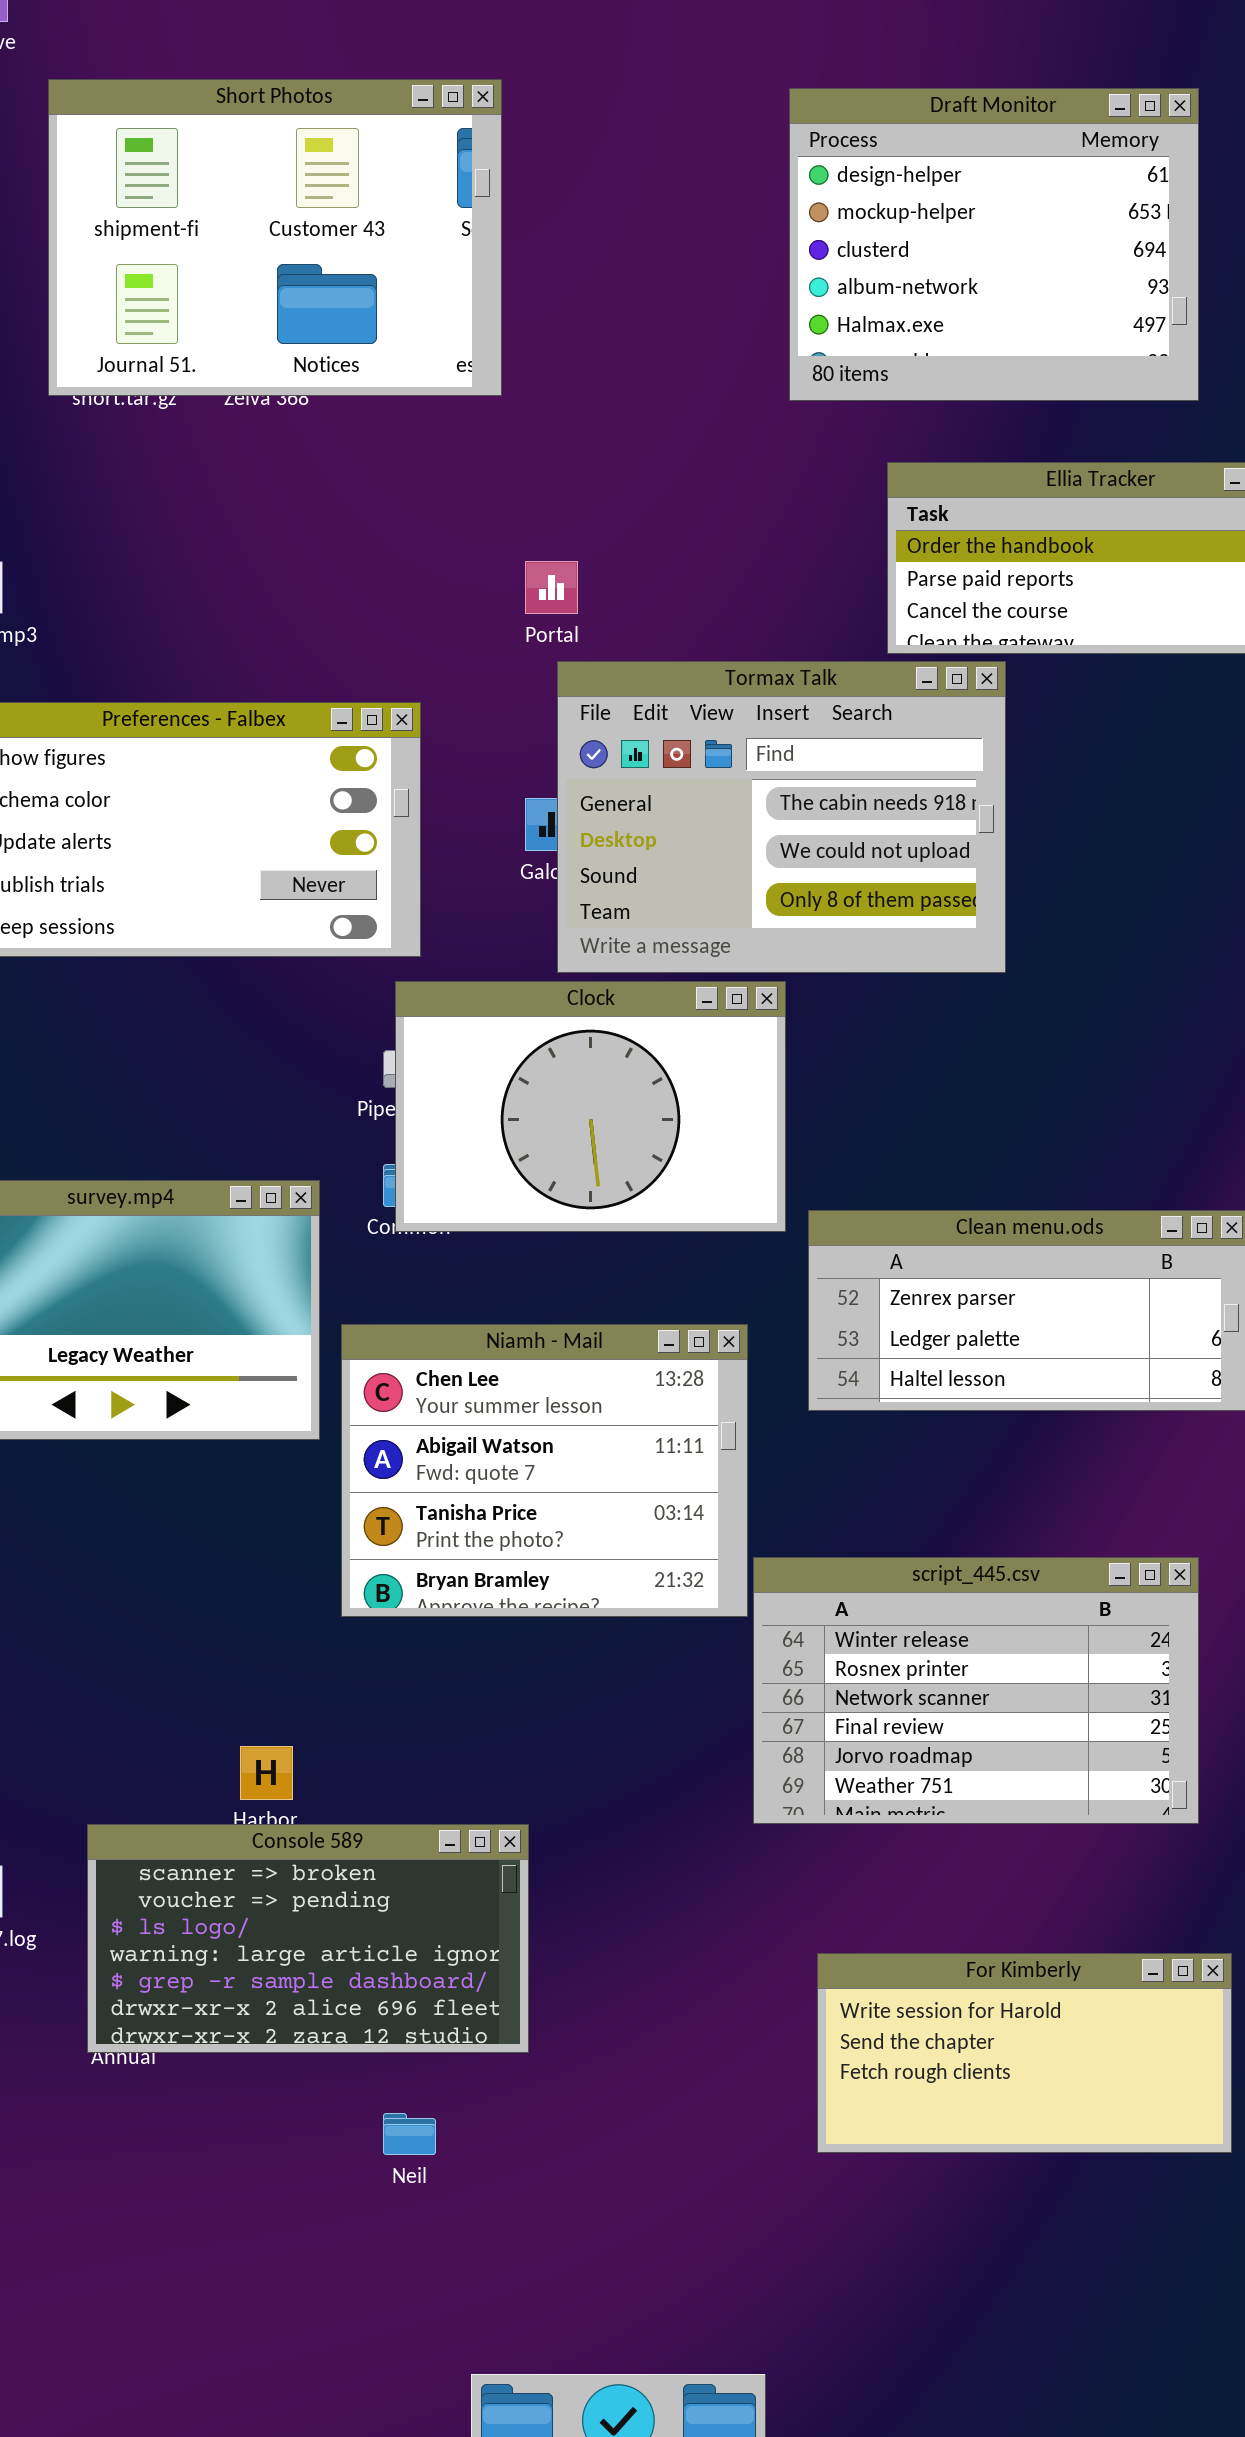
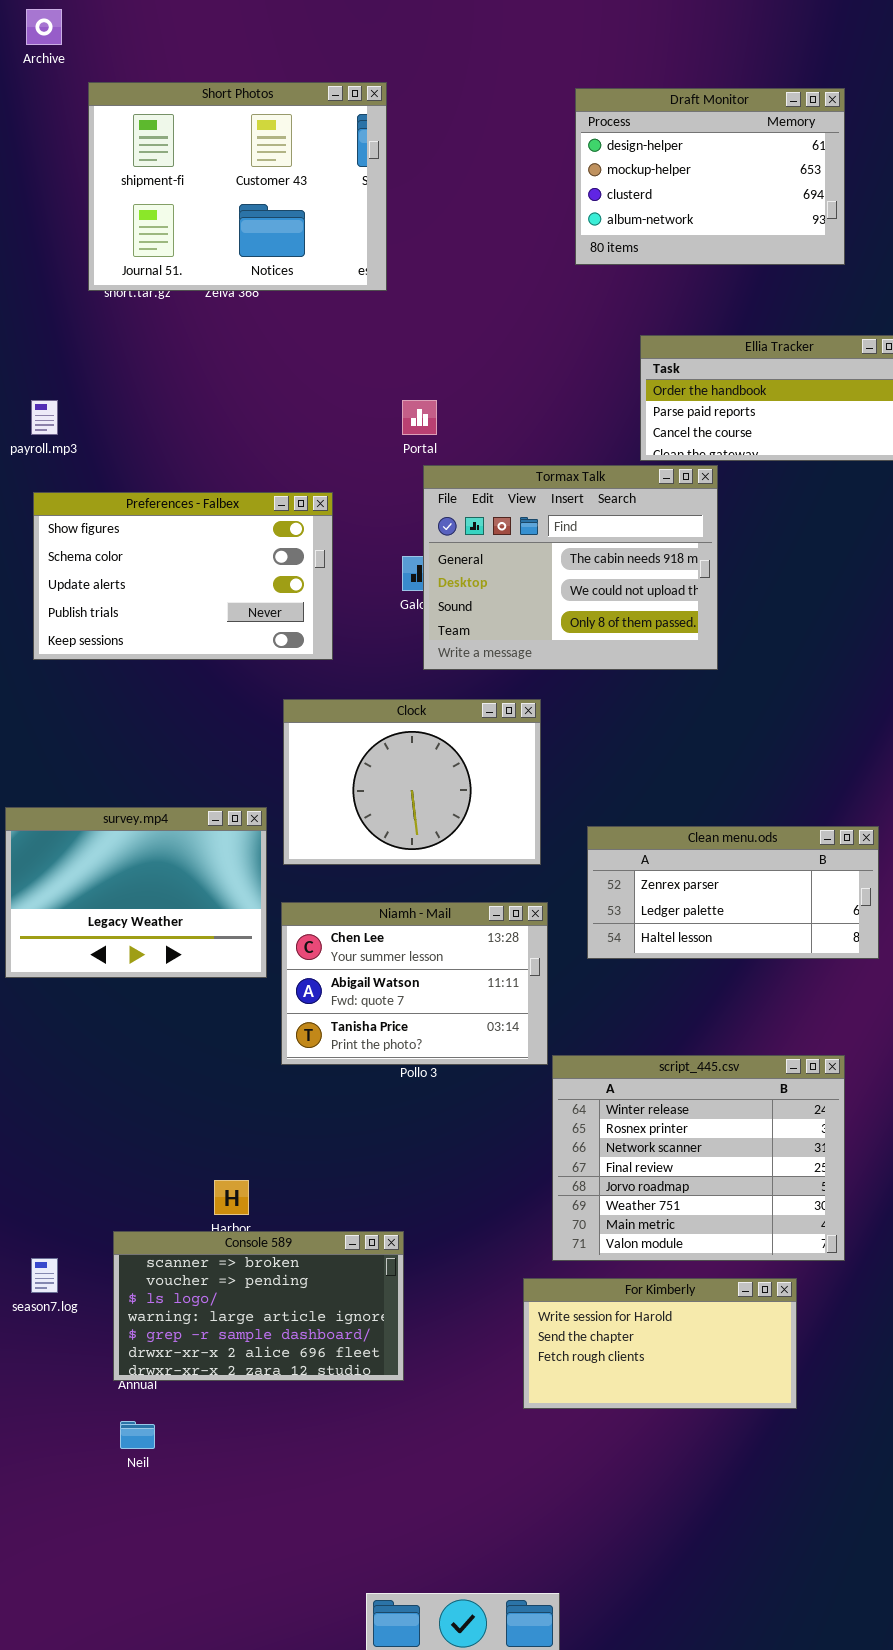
Draft Monitor: [789,88,1199,401] -> [575,88,845,265], resized
Clock: [395,981,786,1232] -> [283,699,541,865], moved
Niamh - Mail: [341,1324,748,1617] -> [281,902,548,1065], resized
script_445.csv: [753,1557,1199,1824] -> [552,1055,845,1261], resized
For Kimberly: [817,1953,1232,2153] -> [523,1278,797,1409], moved
Neil: [383,2113,436,2155] -> [120,1421,155,1449], moved

